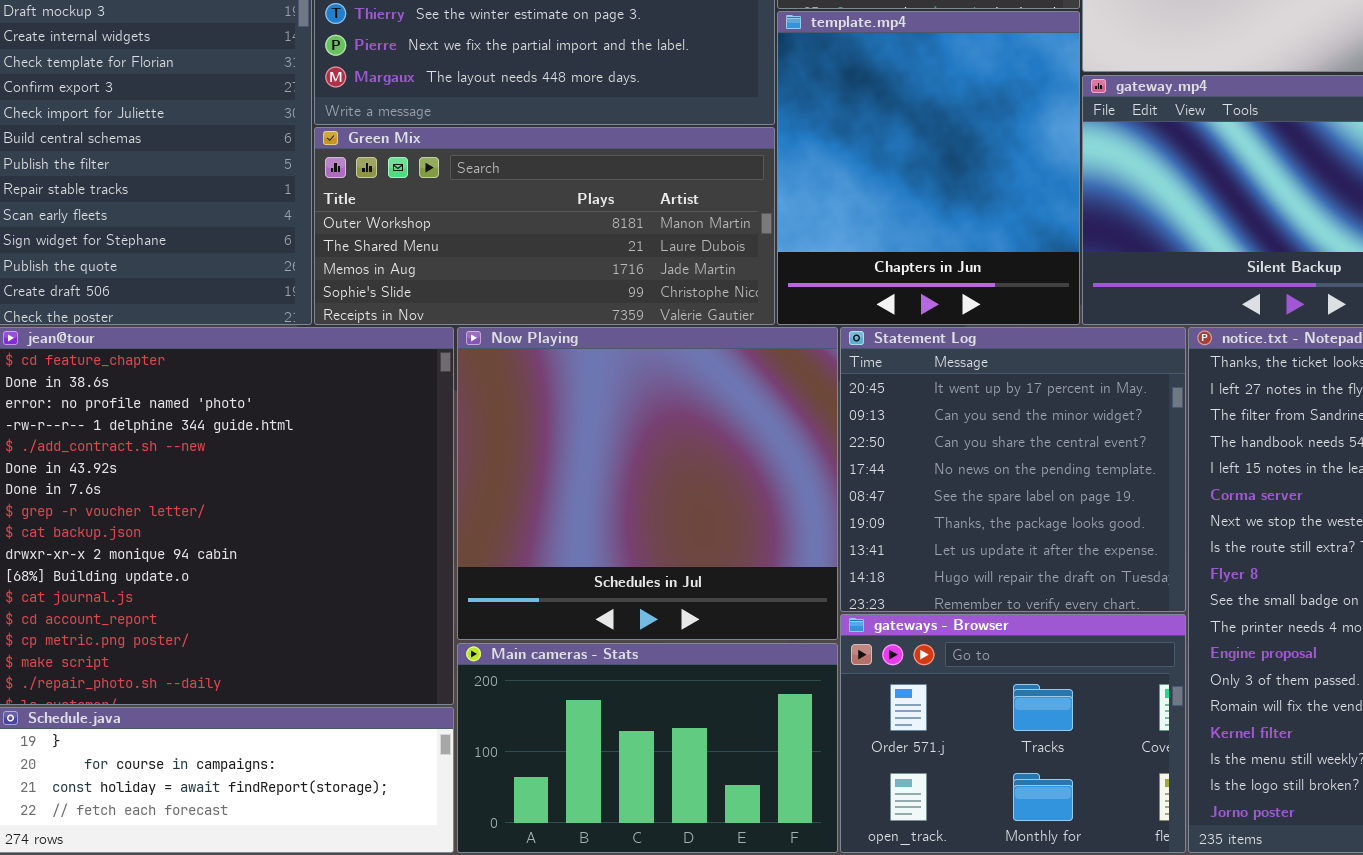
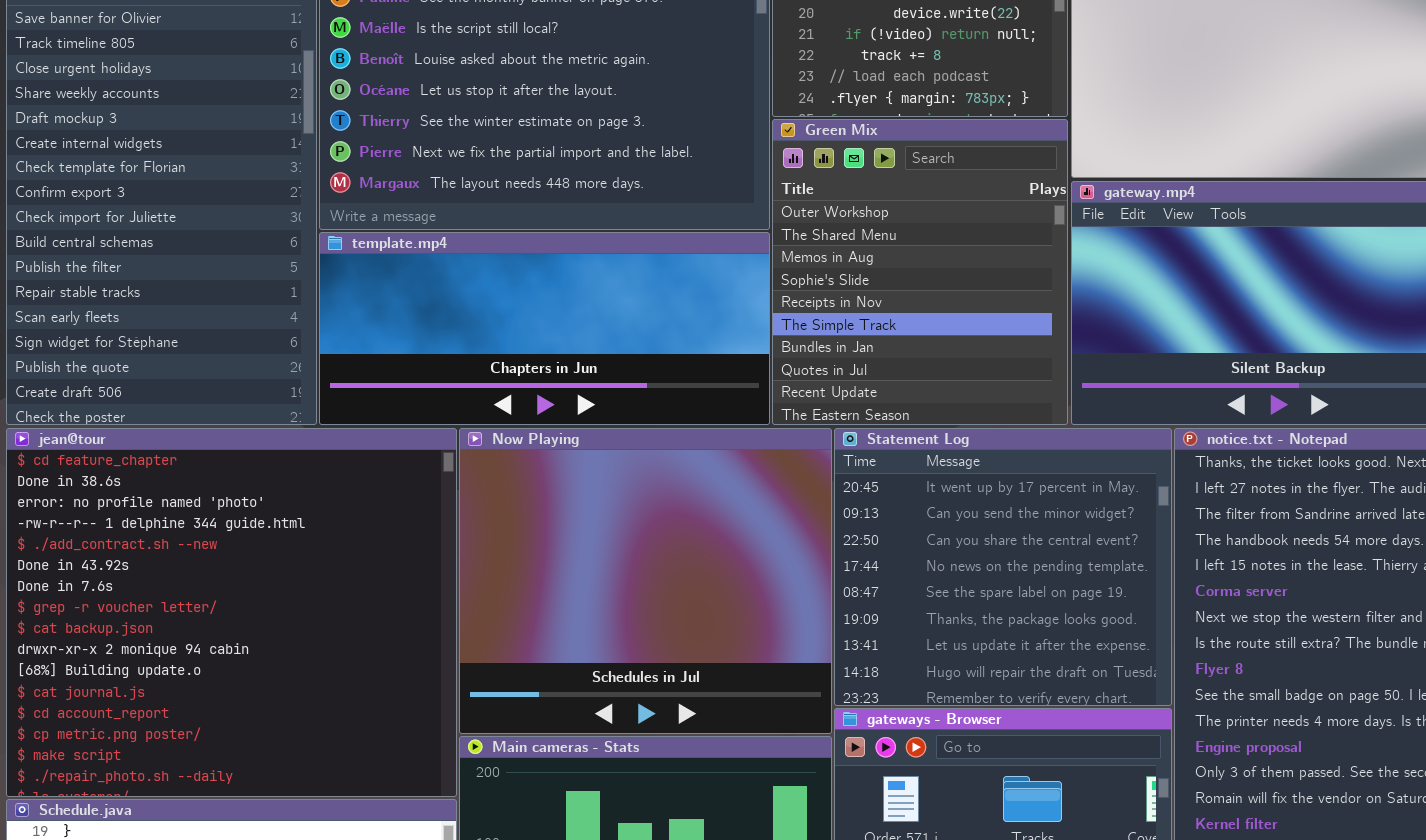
template.mp4: [777,11,1080,325] -> [319,232,770,425], moved, resized
Green Mix: [314,127,775,325] -> [772,119,1068,425], moved, resized

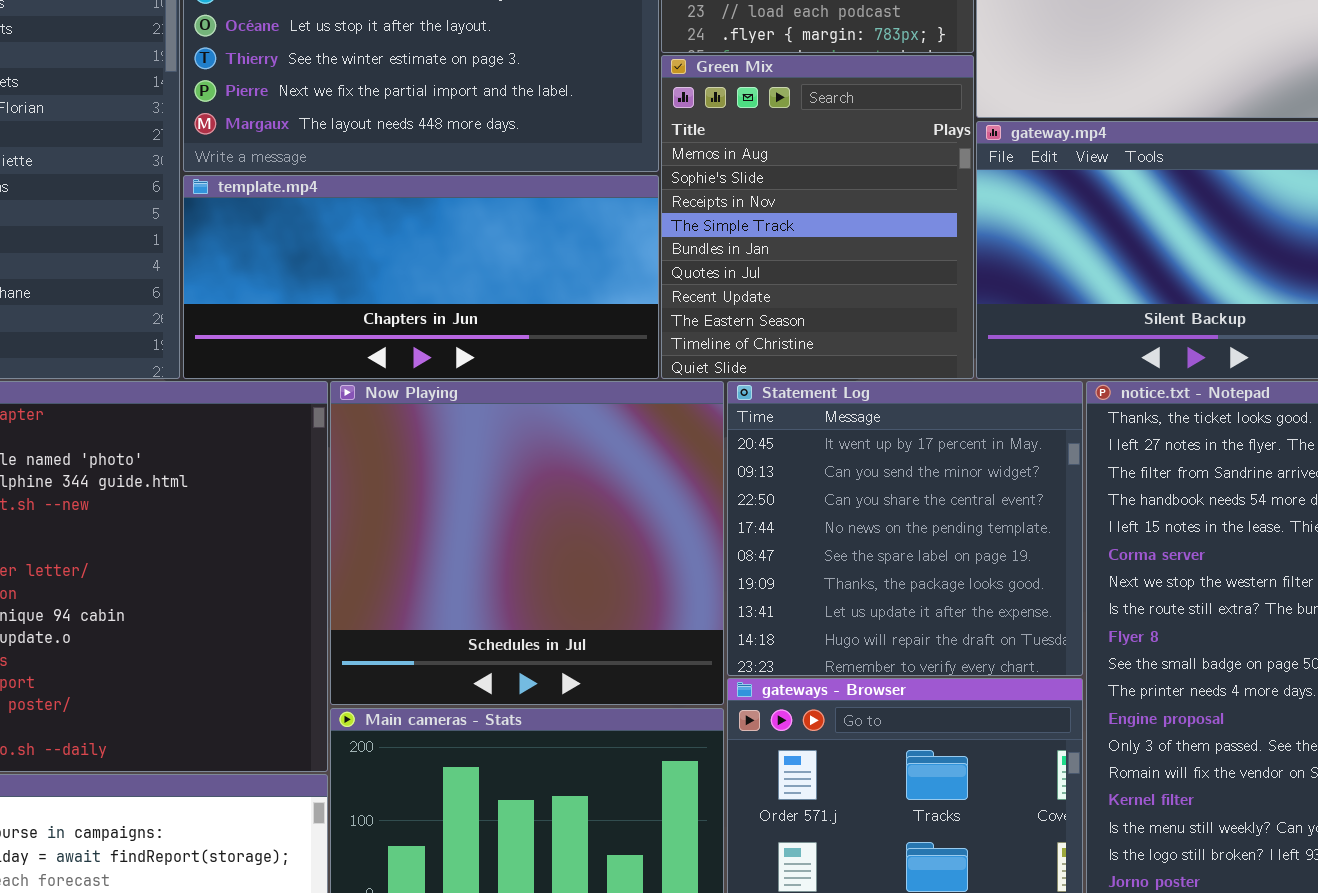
Green Mix: [772,119,1068,425] -> [661,55,974,379], scrolled down 2 rows

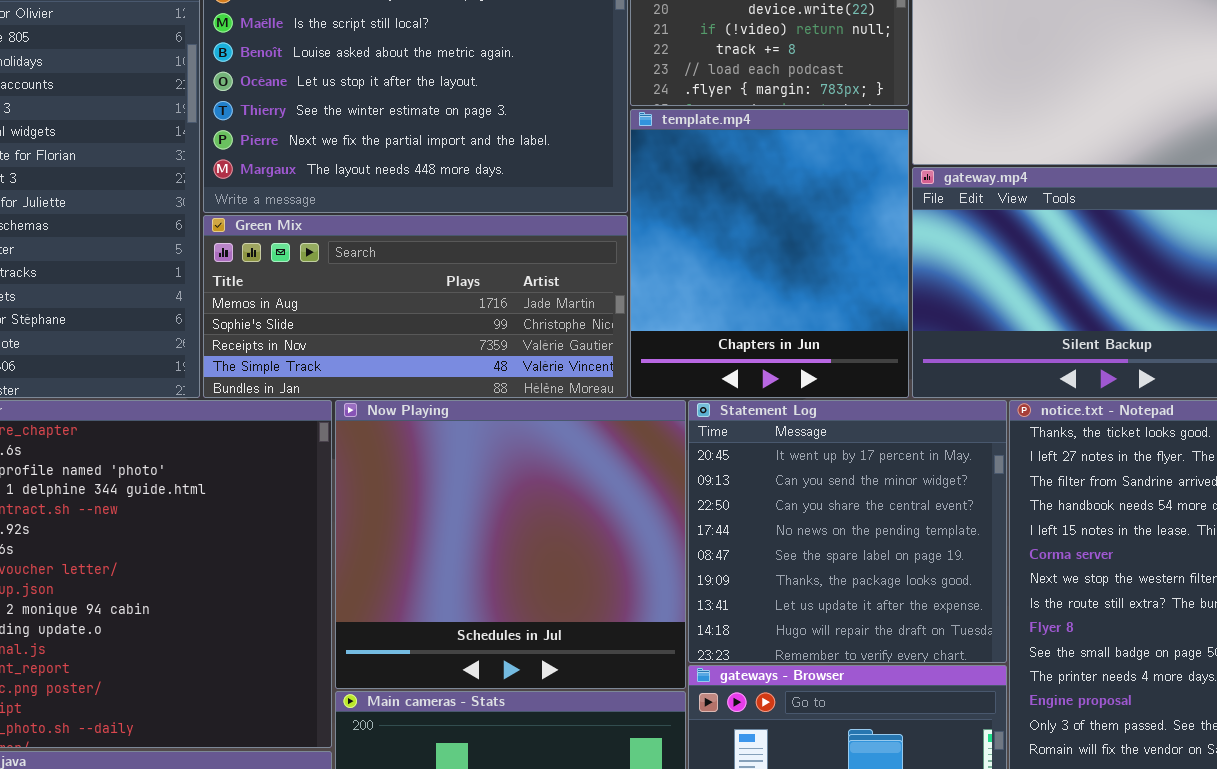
Green Mix: [661,55,974,379] -> [203,215,628,398], moved, resized
template.mp4: [183,175,659,379] -> [630,109,909,398], moved, resized

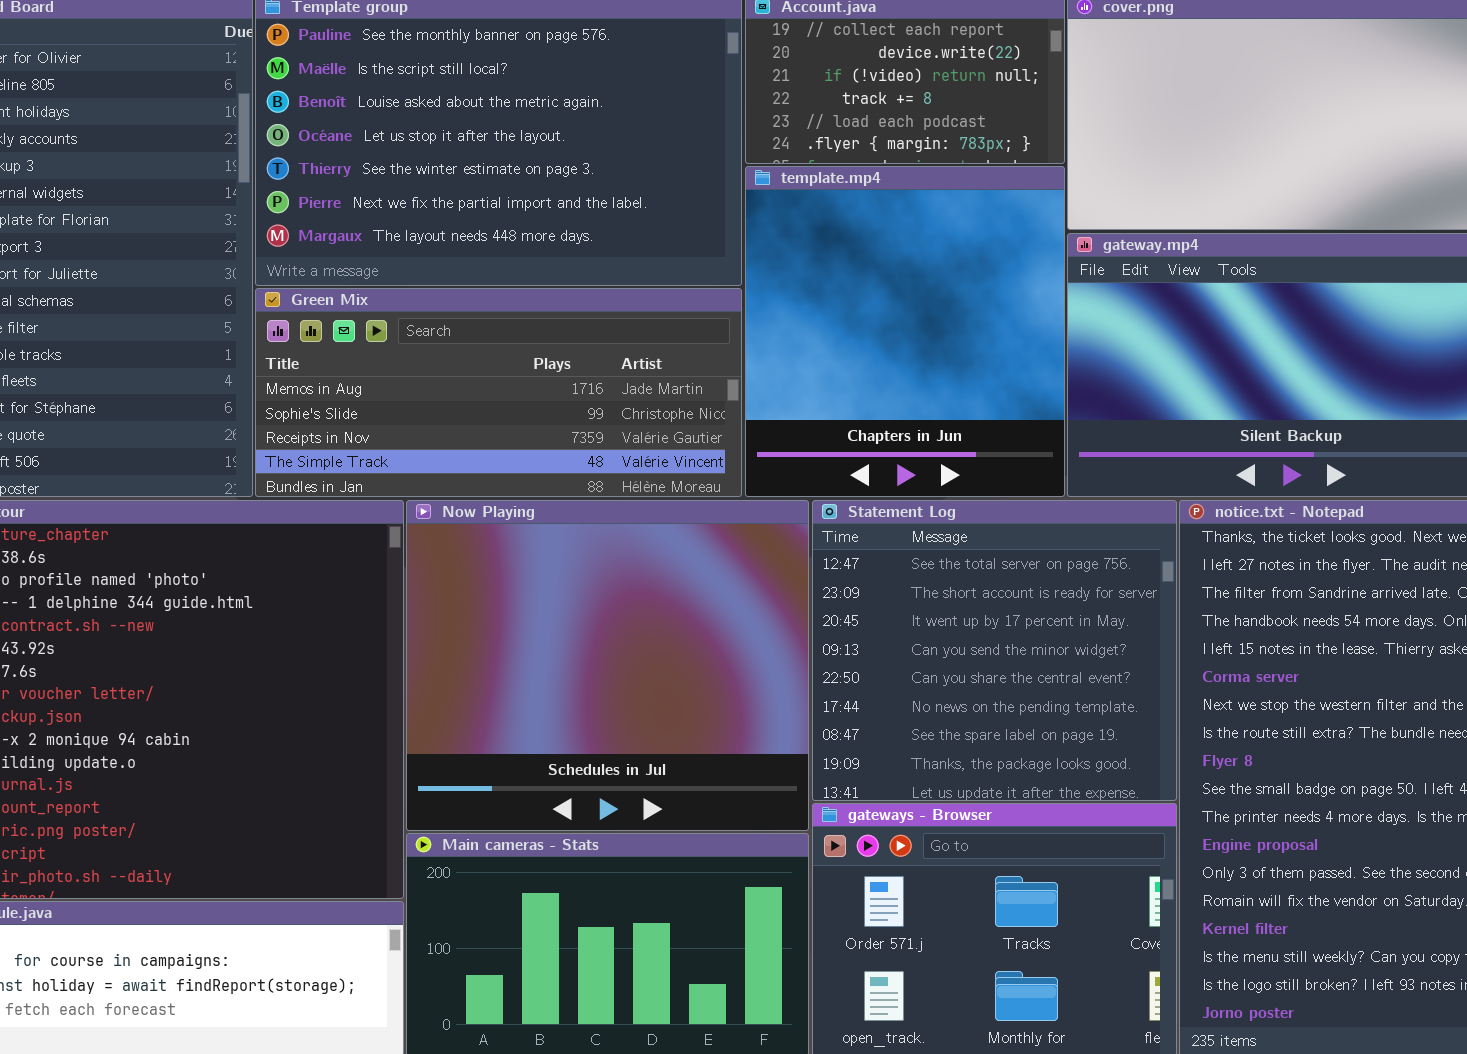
Statement Log: [688,400,1007,663] -> [812,500,1177,801], scrolled up 2 rows

